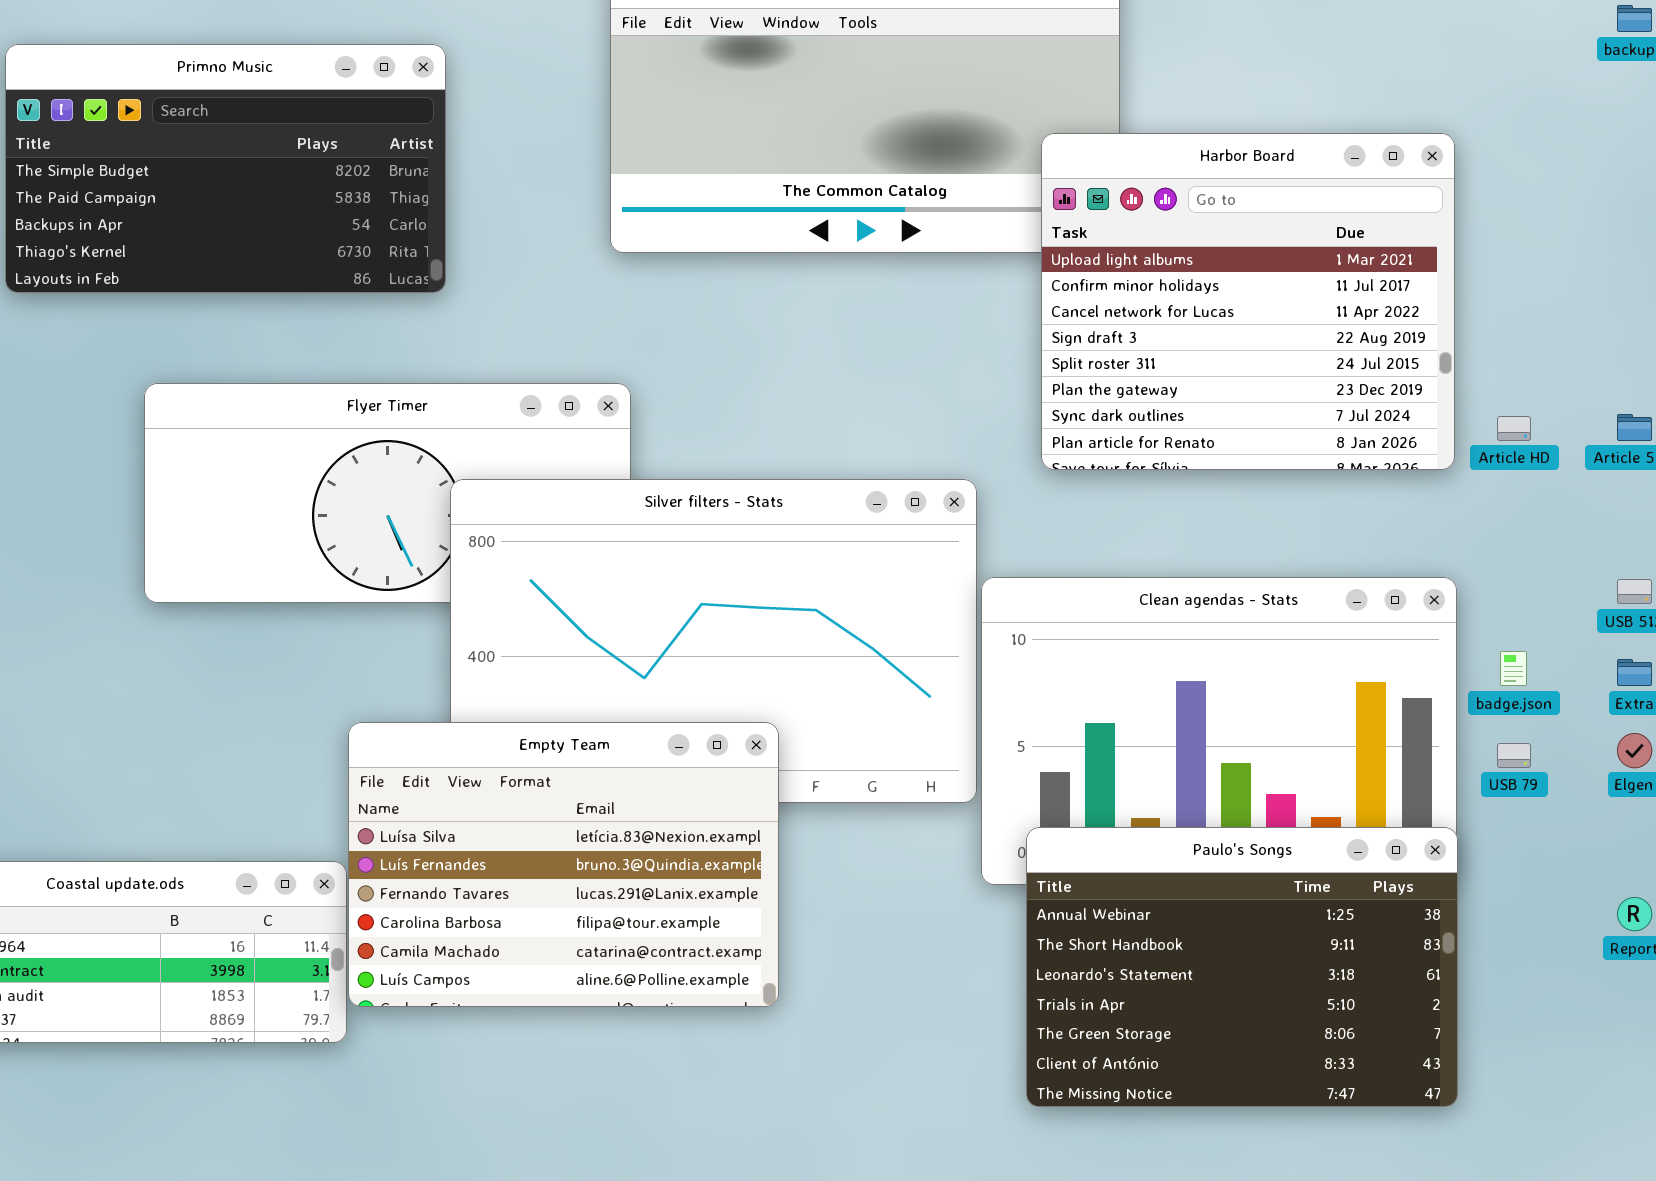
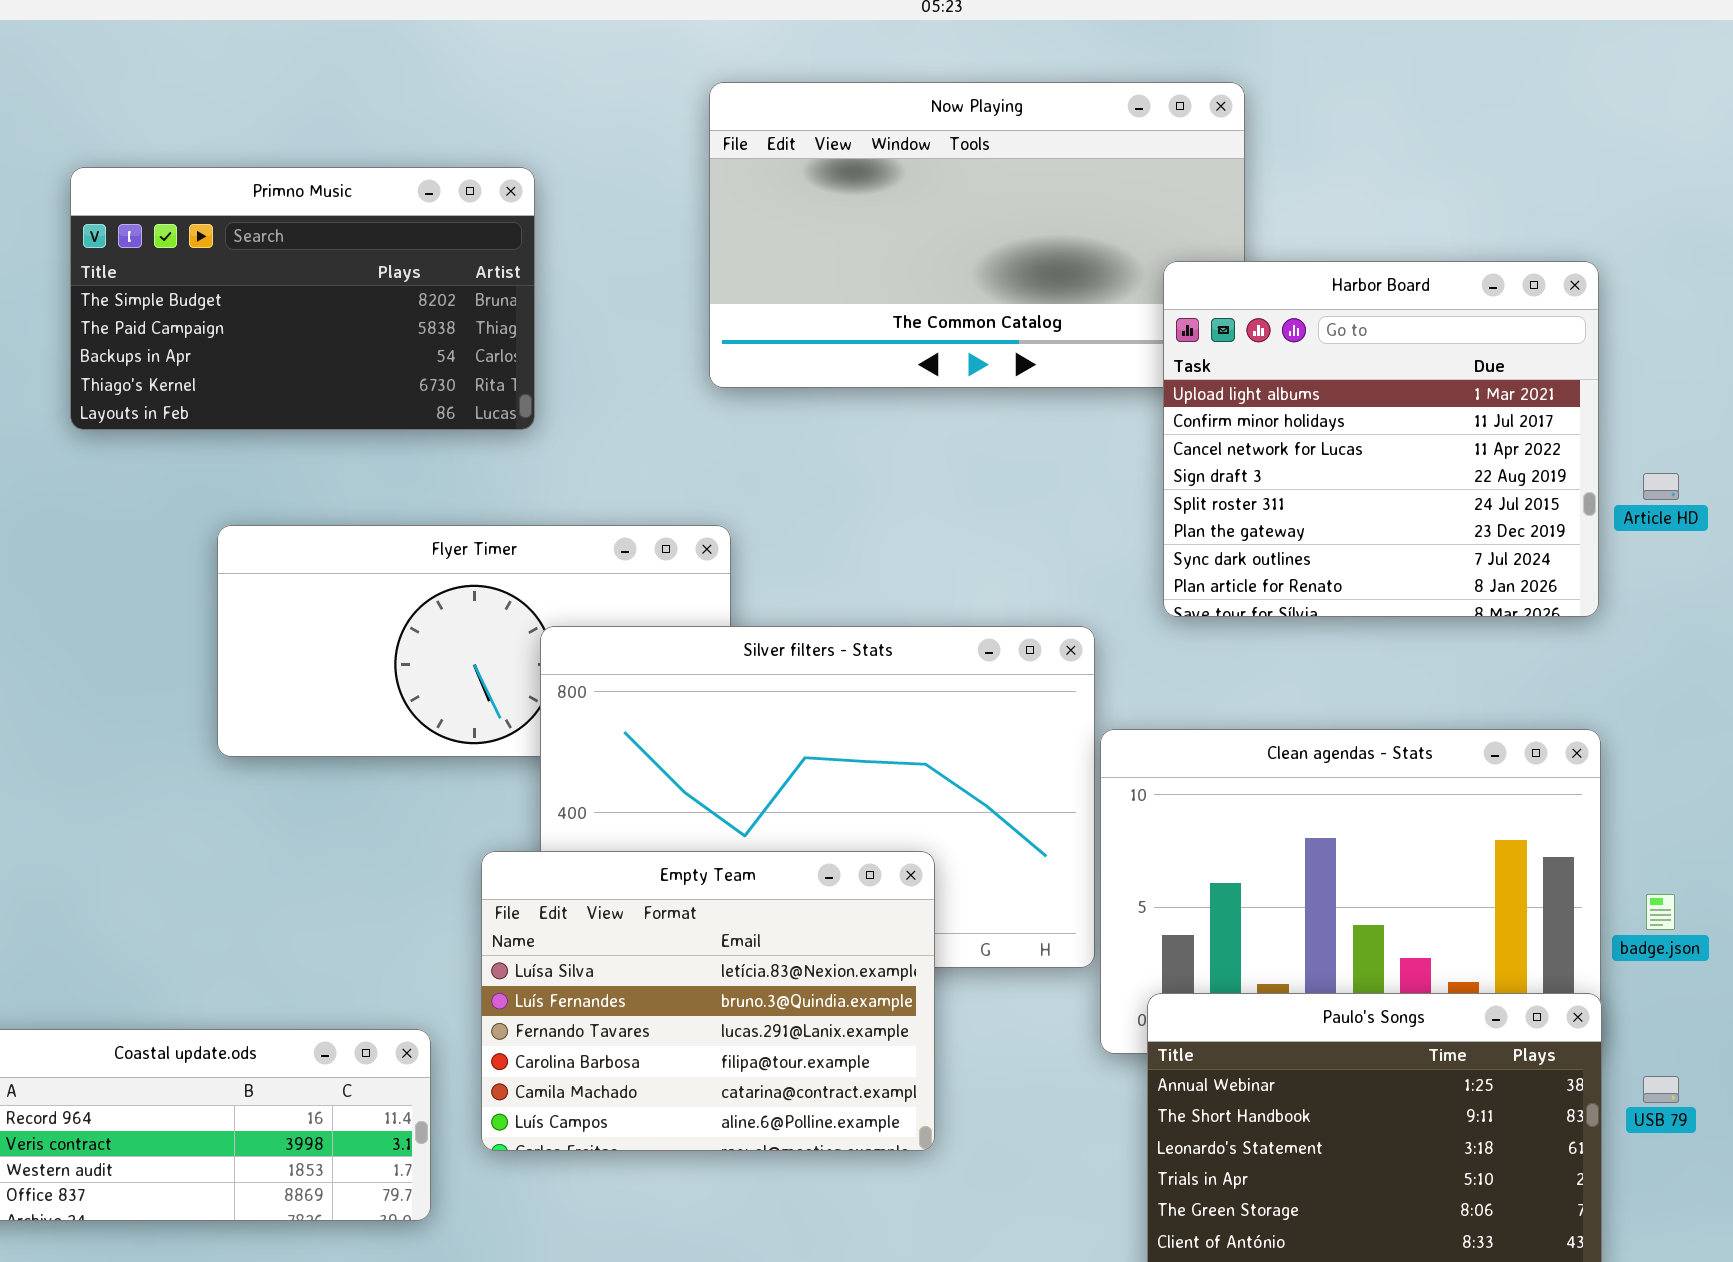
Article HD: [1497,416,1531,441] -> [1643,473,1679,500], moved
badge.json: [1500,651,1527,686] -> [1646,894,1675,930], moved
Empty Team: [348,722,779,1007] -> [481,851,935,1151], moved
USB 79: [1497,743,1531,768] -> [1643,1076,1679,1103], moved

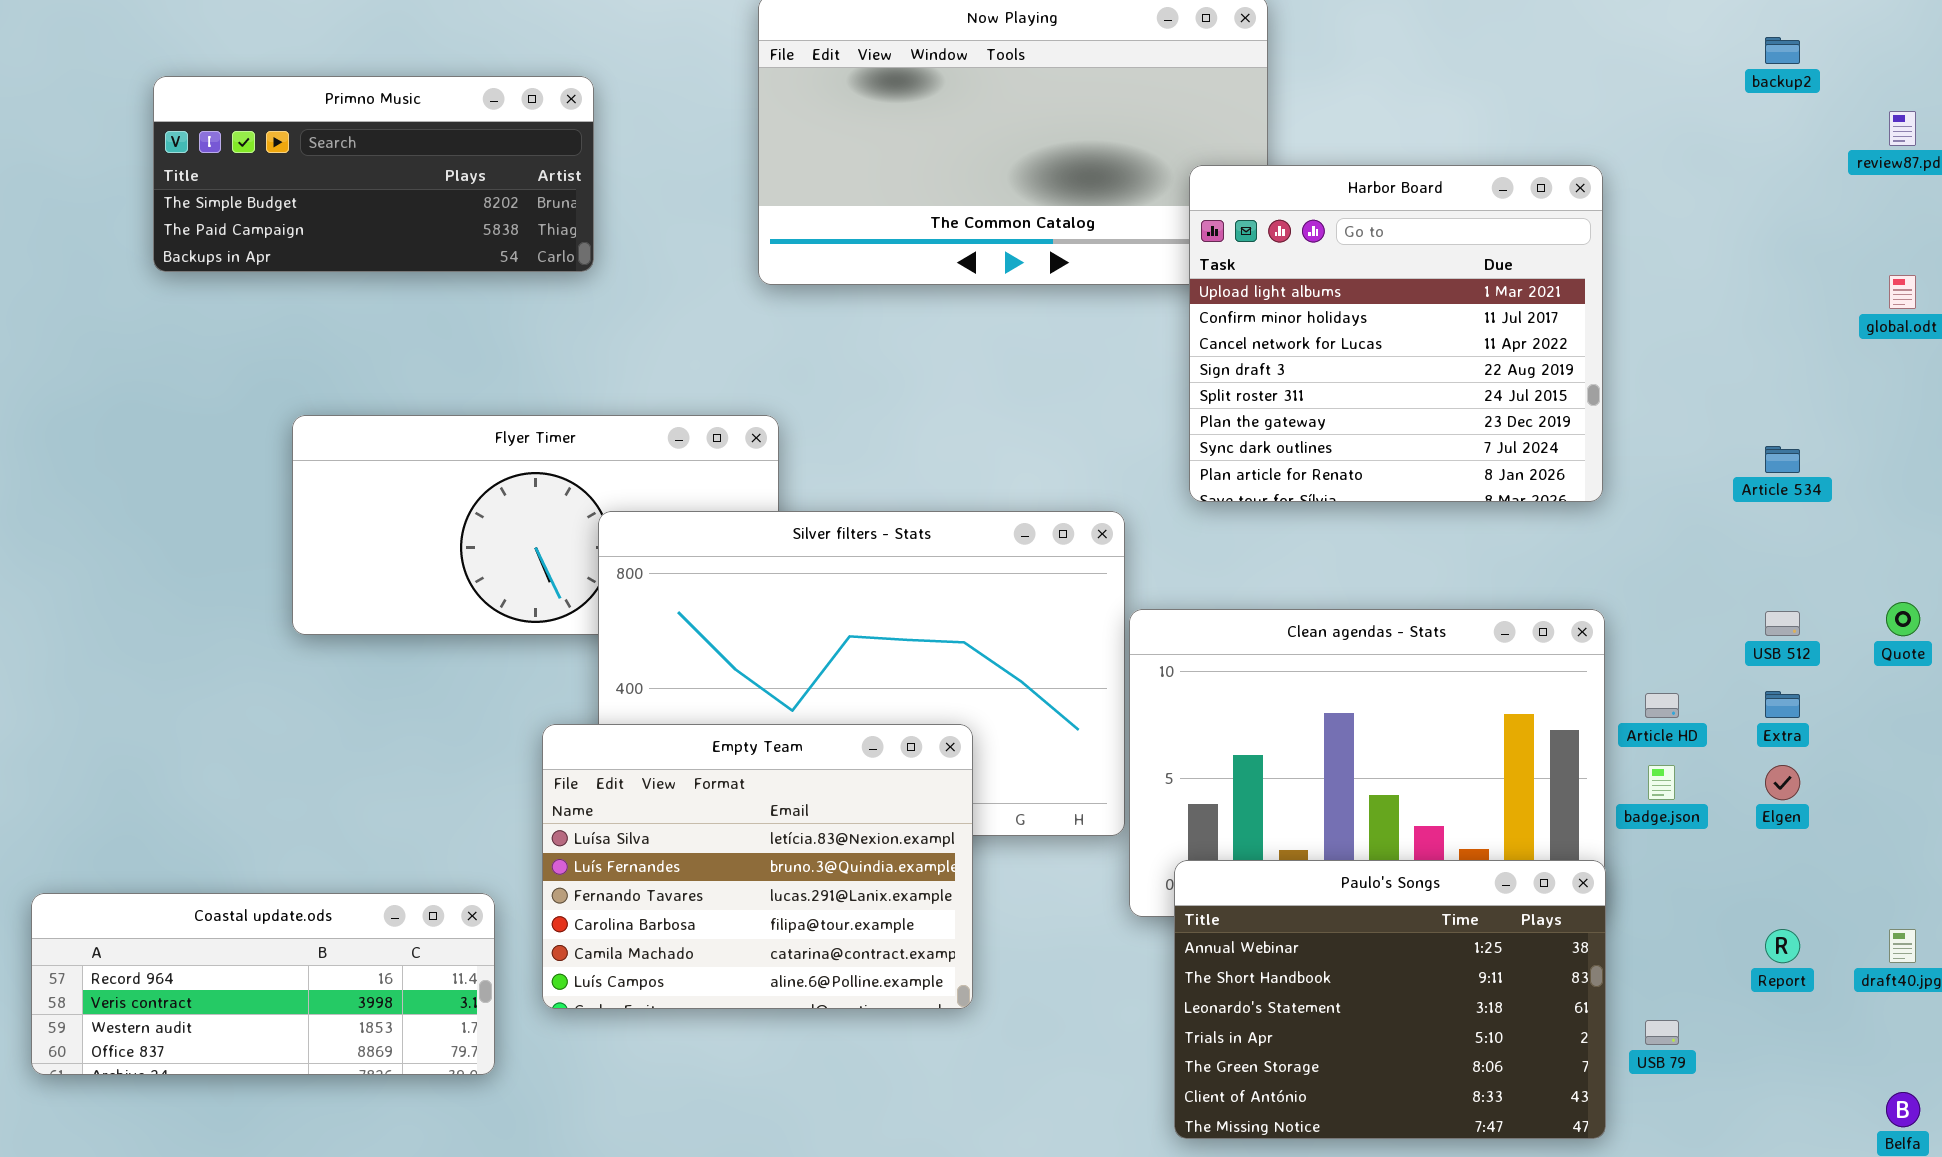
Primno Music: [70,167,535,430] -> [153,76,594,272], resized
Article HD: [1643,473,1679,500] -> [1645,693,1679,718], moved
USB 79: [1643,1076,1679,1103] -> [1645,1020,1679,1045], moved

